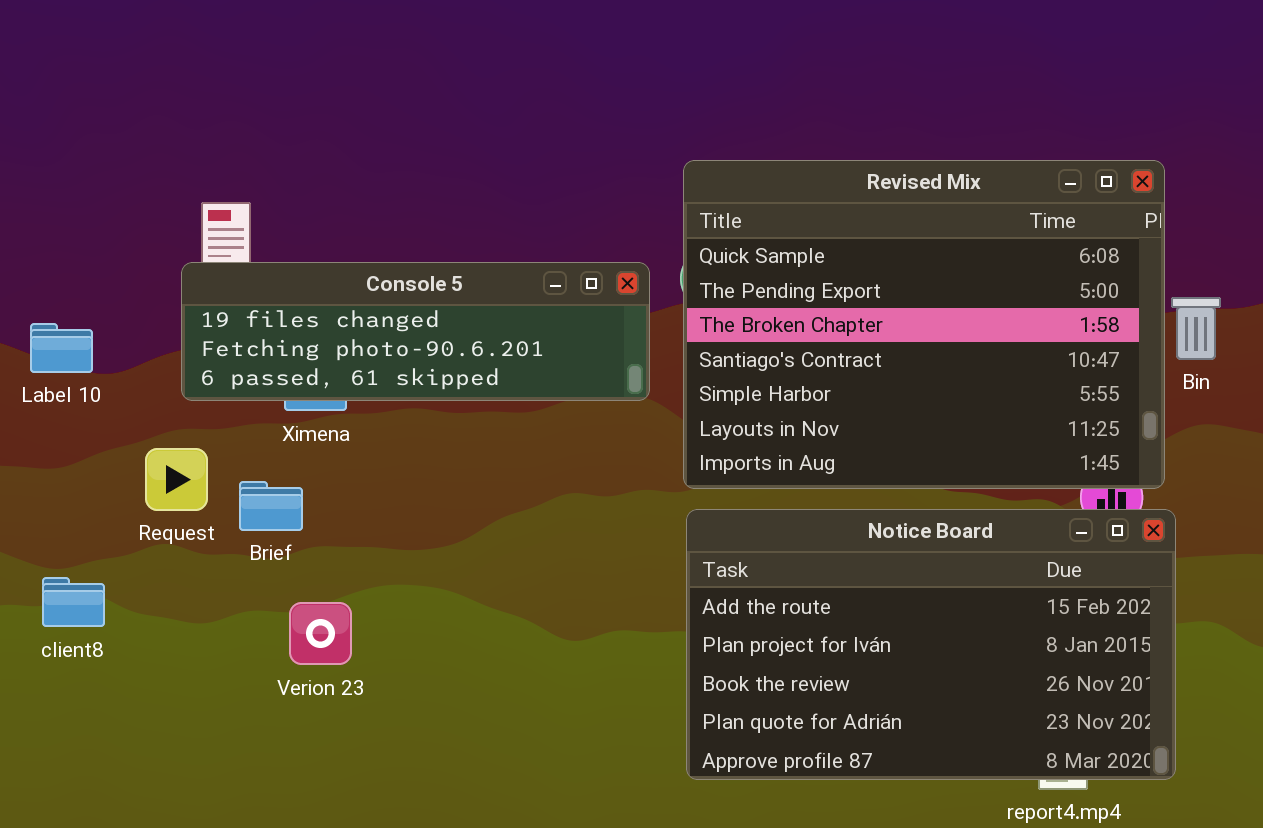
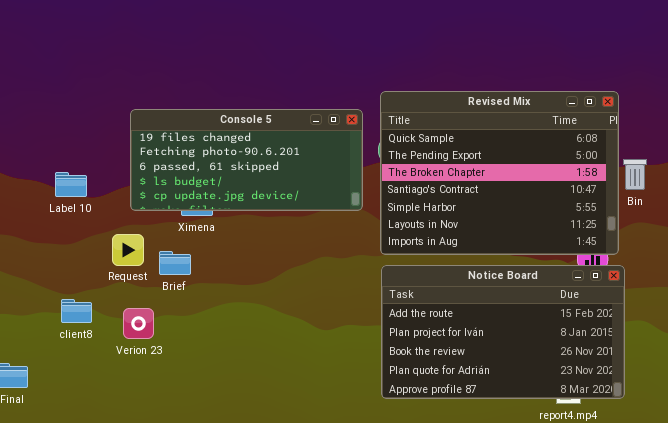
Console 5: [181,262,650,401] -> [130,109,363,211], resized
Verion 23: [289,602,352,665] -> [123,308,154,339], moved

